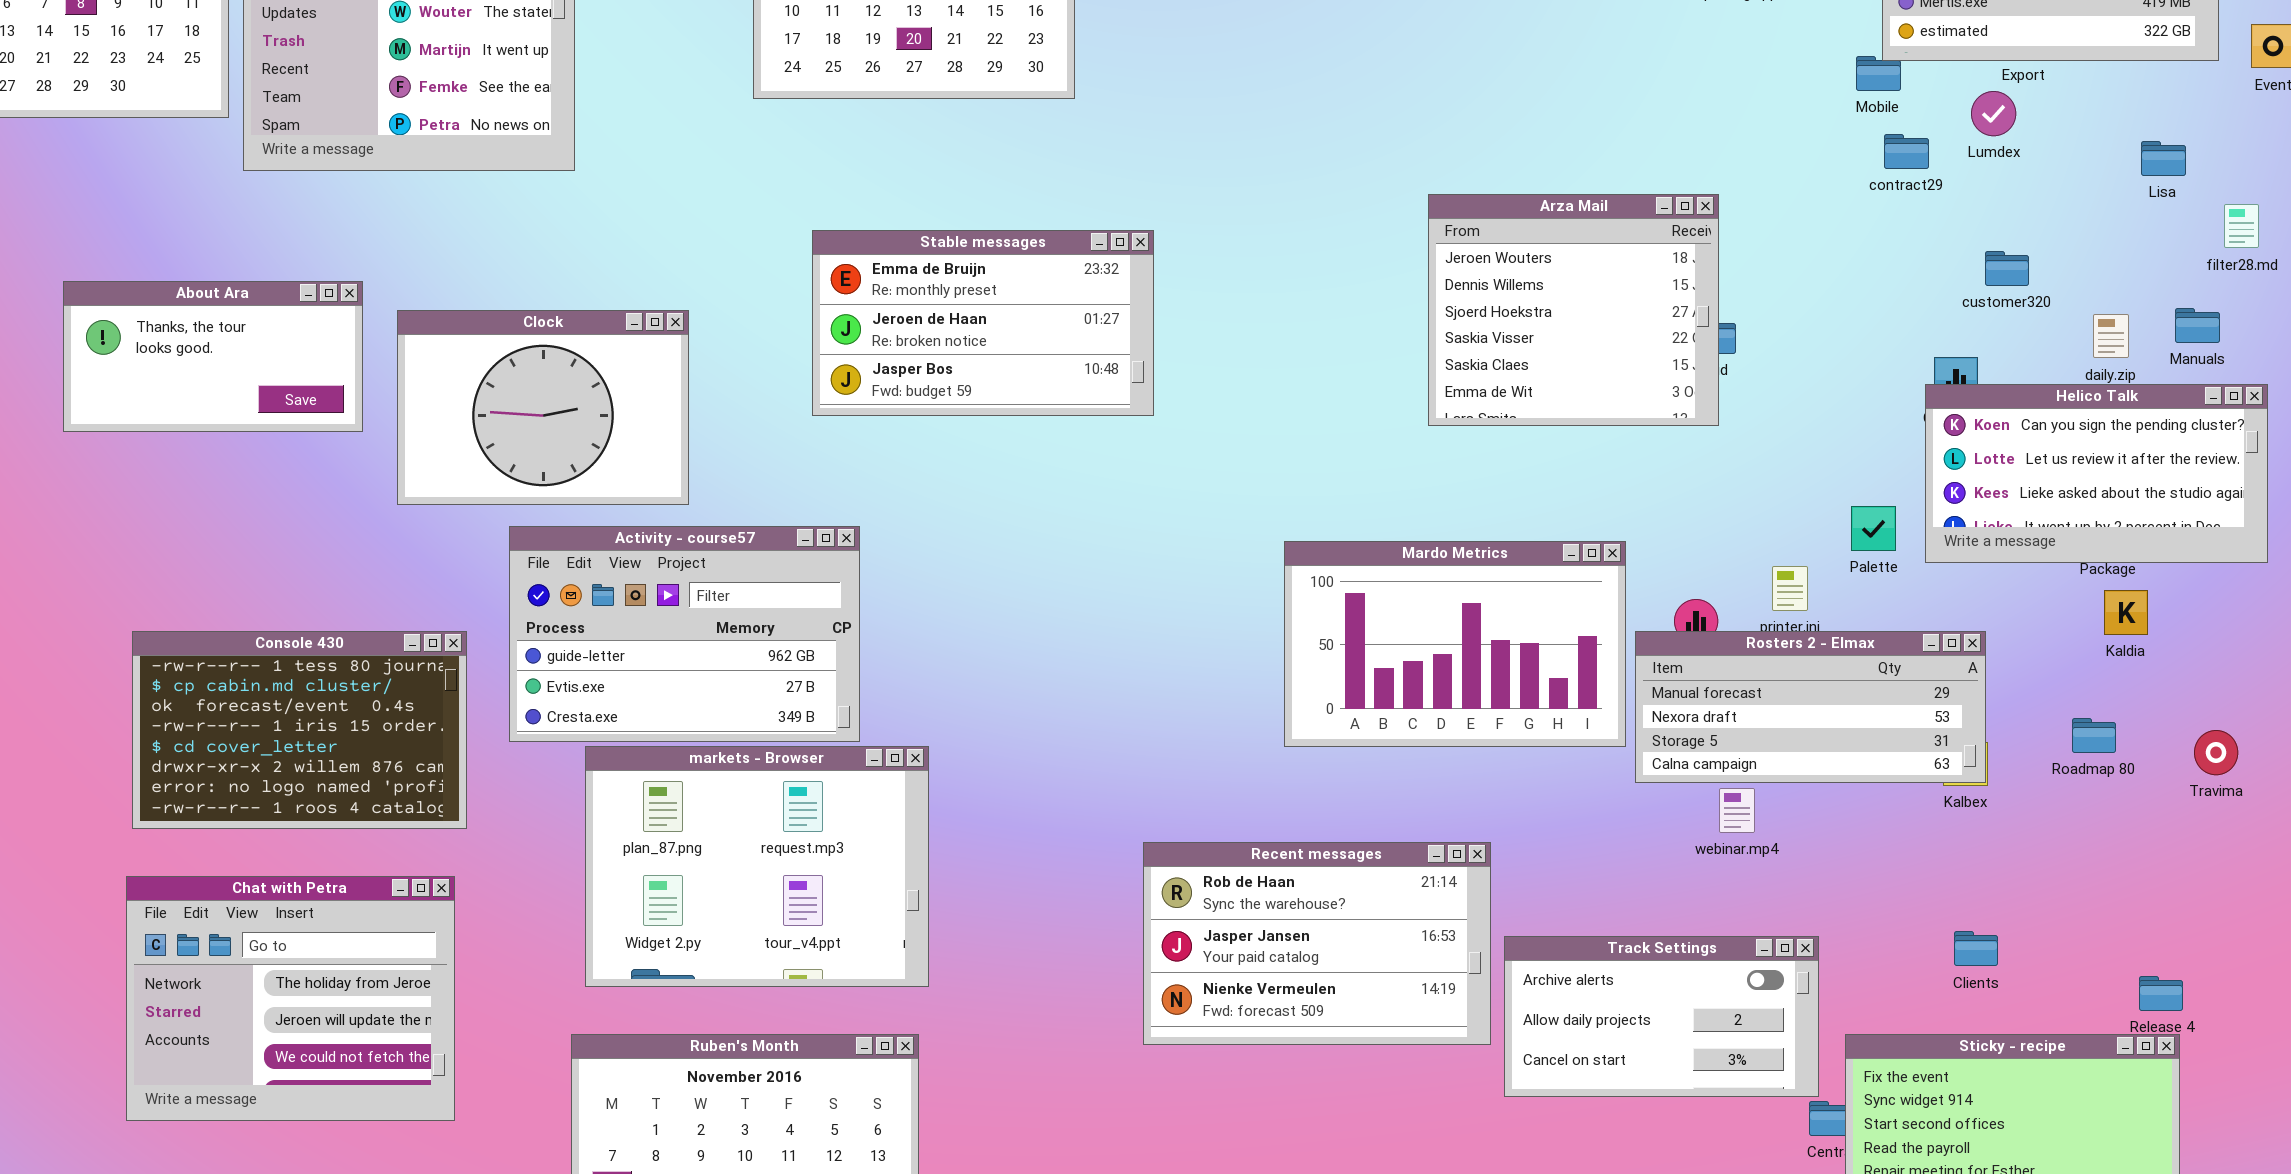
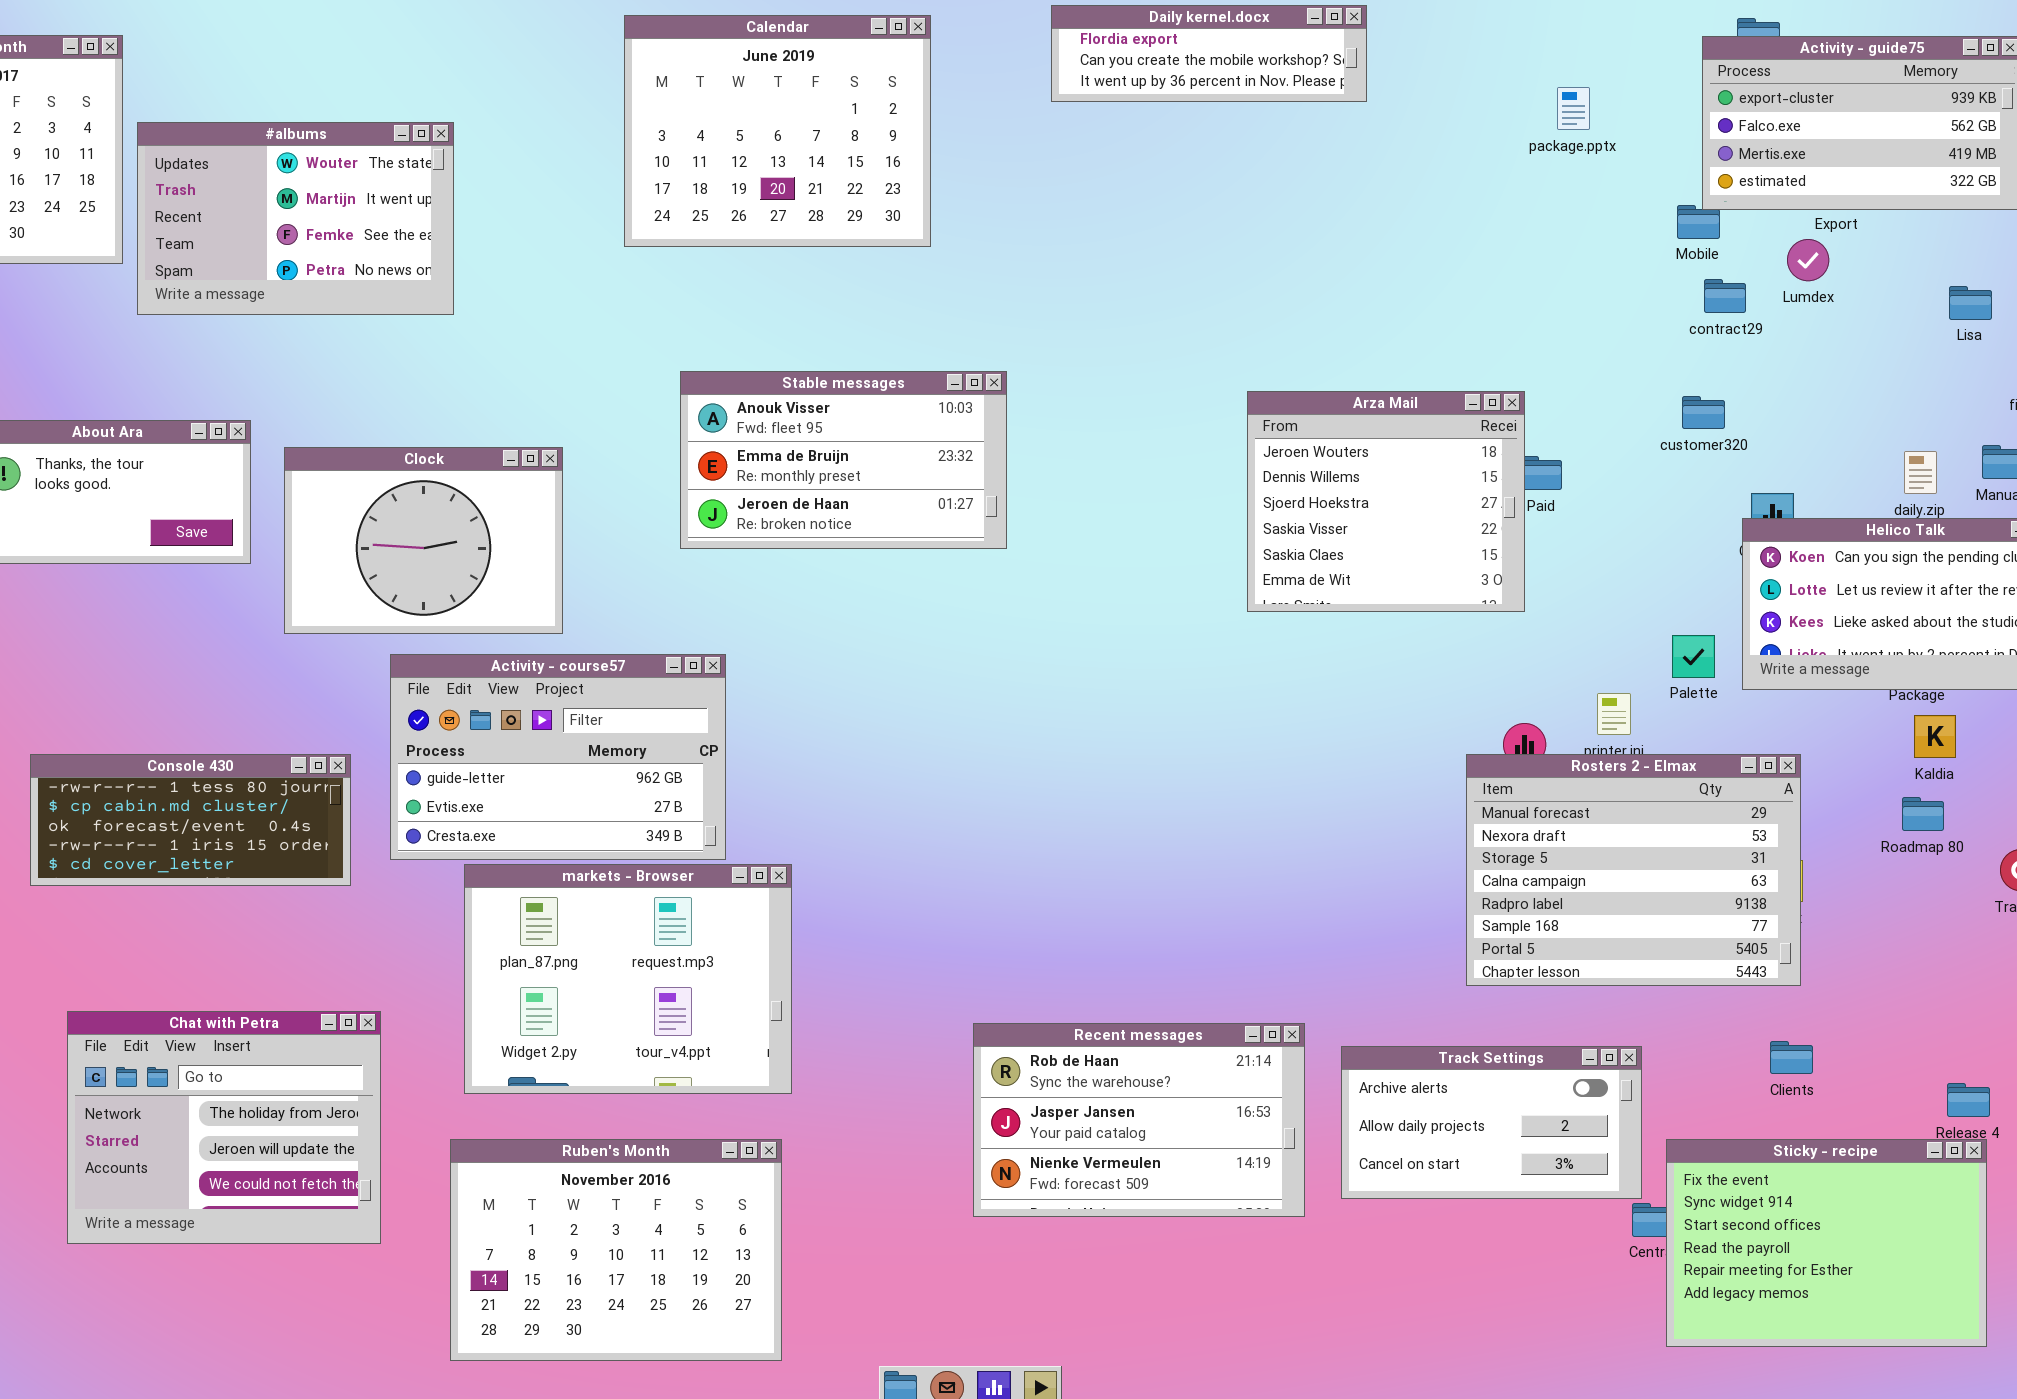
Arza Mail: [1428,194,1719,426] -> [1247,391,1525,612], moved
Stable messages: [812,230,1154,416] -> [680,371,1007,549], scrolled up 1 row
customer320: [1985,251,2029,286] -> [1682,396,1725,429], moved
Mardo Metrics: [1284,541,1626,747] -> none, closed
Console 430: [132,631,467,829] -> [30,754,351,886], resized
Rosters 2 - Elmax: [1635,631,1986,783] -> [1466,754,1801,986], resized
Roadmap 80: [2072,718,2116,753] -> [1902,797,1944,831], moved
Recent messages: [1143,842,1491,1045] -> [973,1023,1305,1217], moved
Chat with Petra: [126,876,455,1121] -> [67,1011,381,1244], moved

